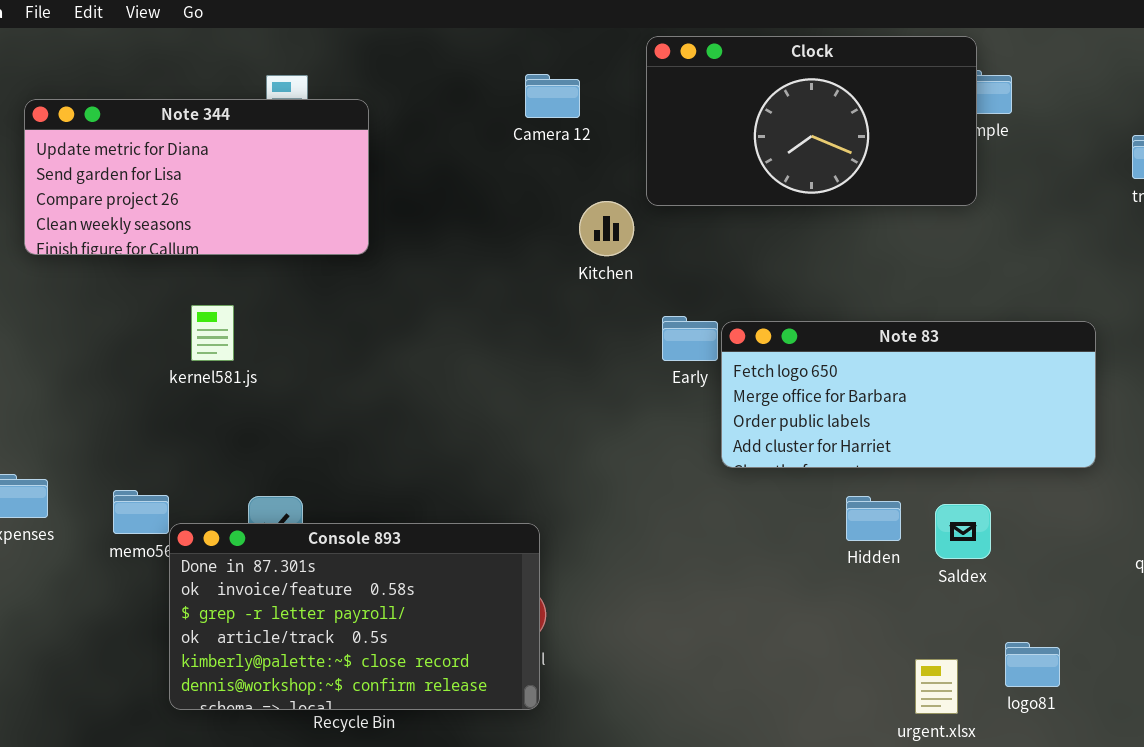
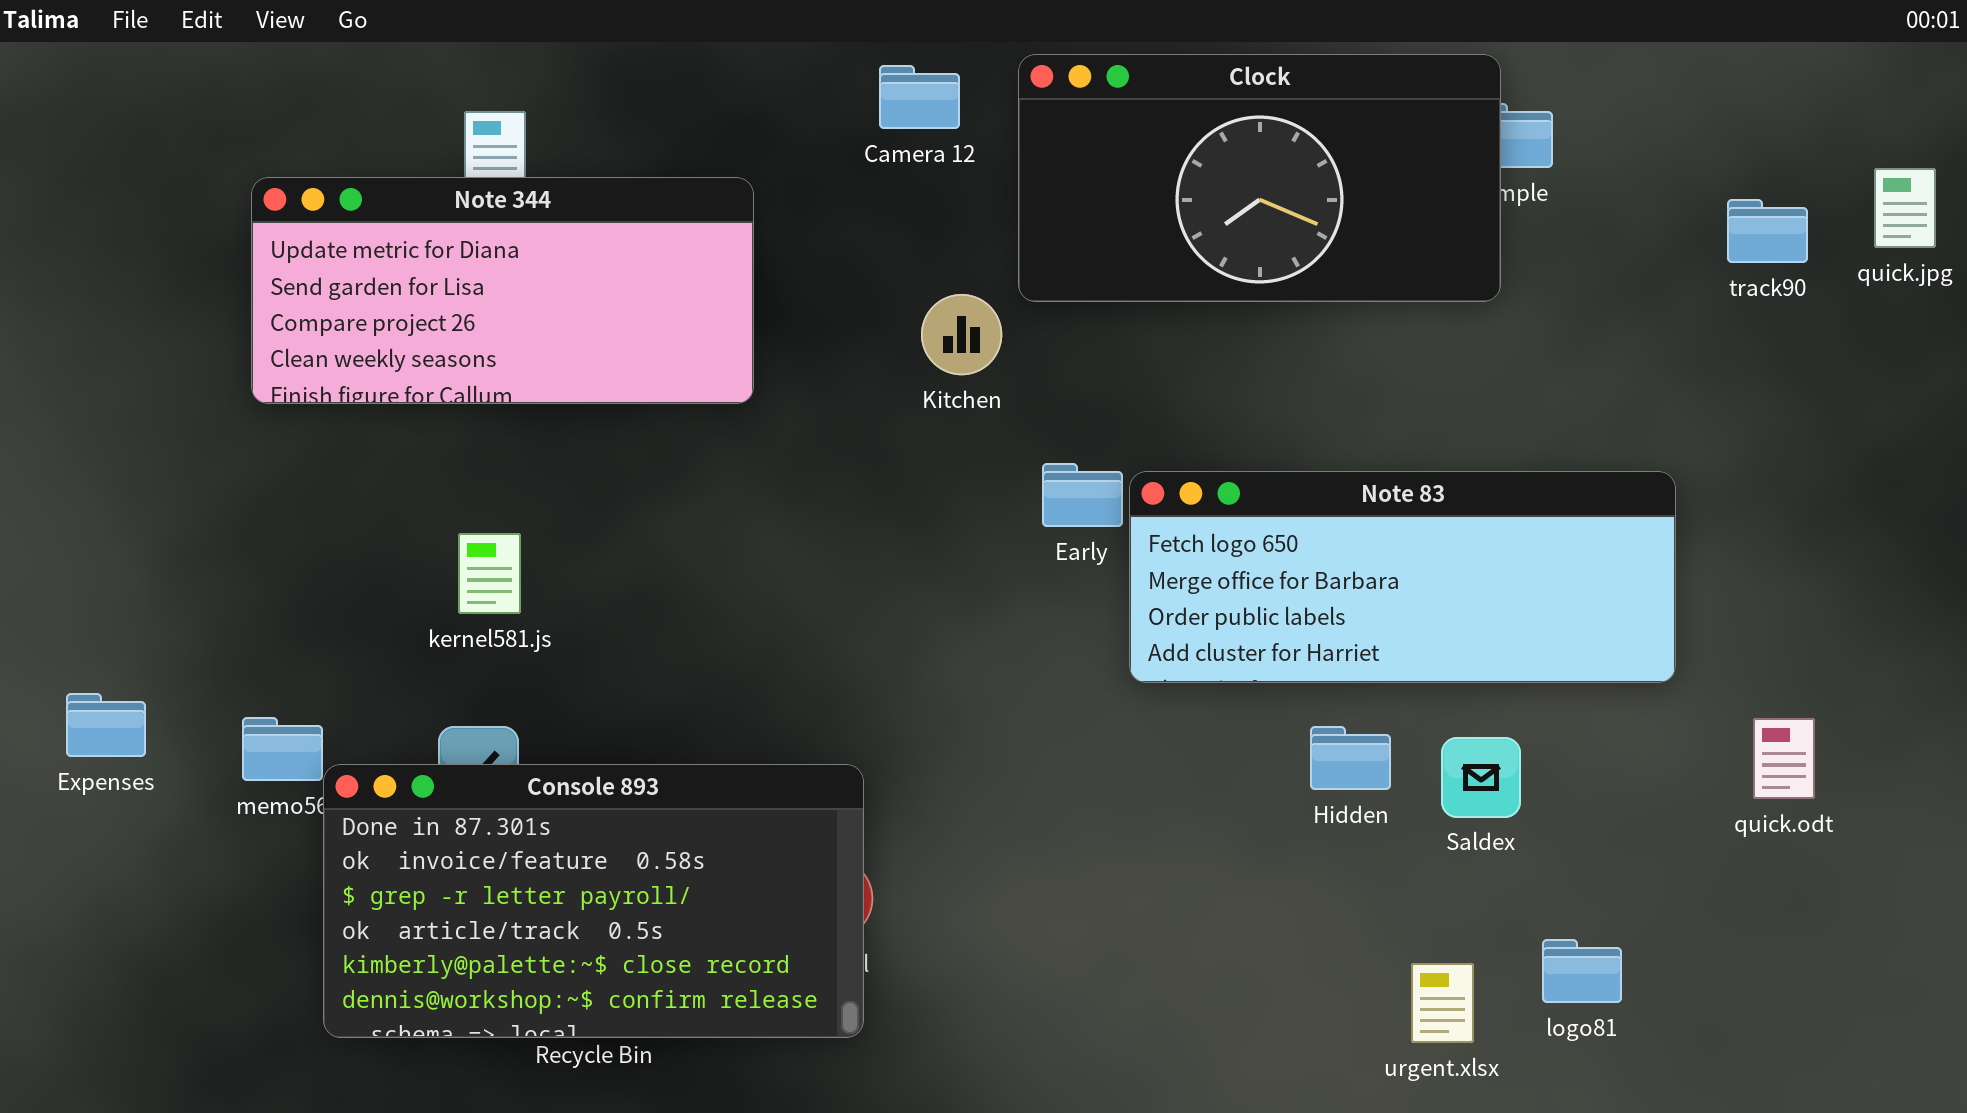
Camera 12: [525,74,580,118] -> [879,65,960,129], moved
Note 344: [24,99,369,255] -> [251,177,754,404], moved
kernel581.js: [191,305,234,361] -> [458,533,521,614], moved

